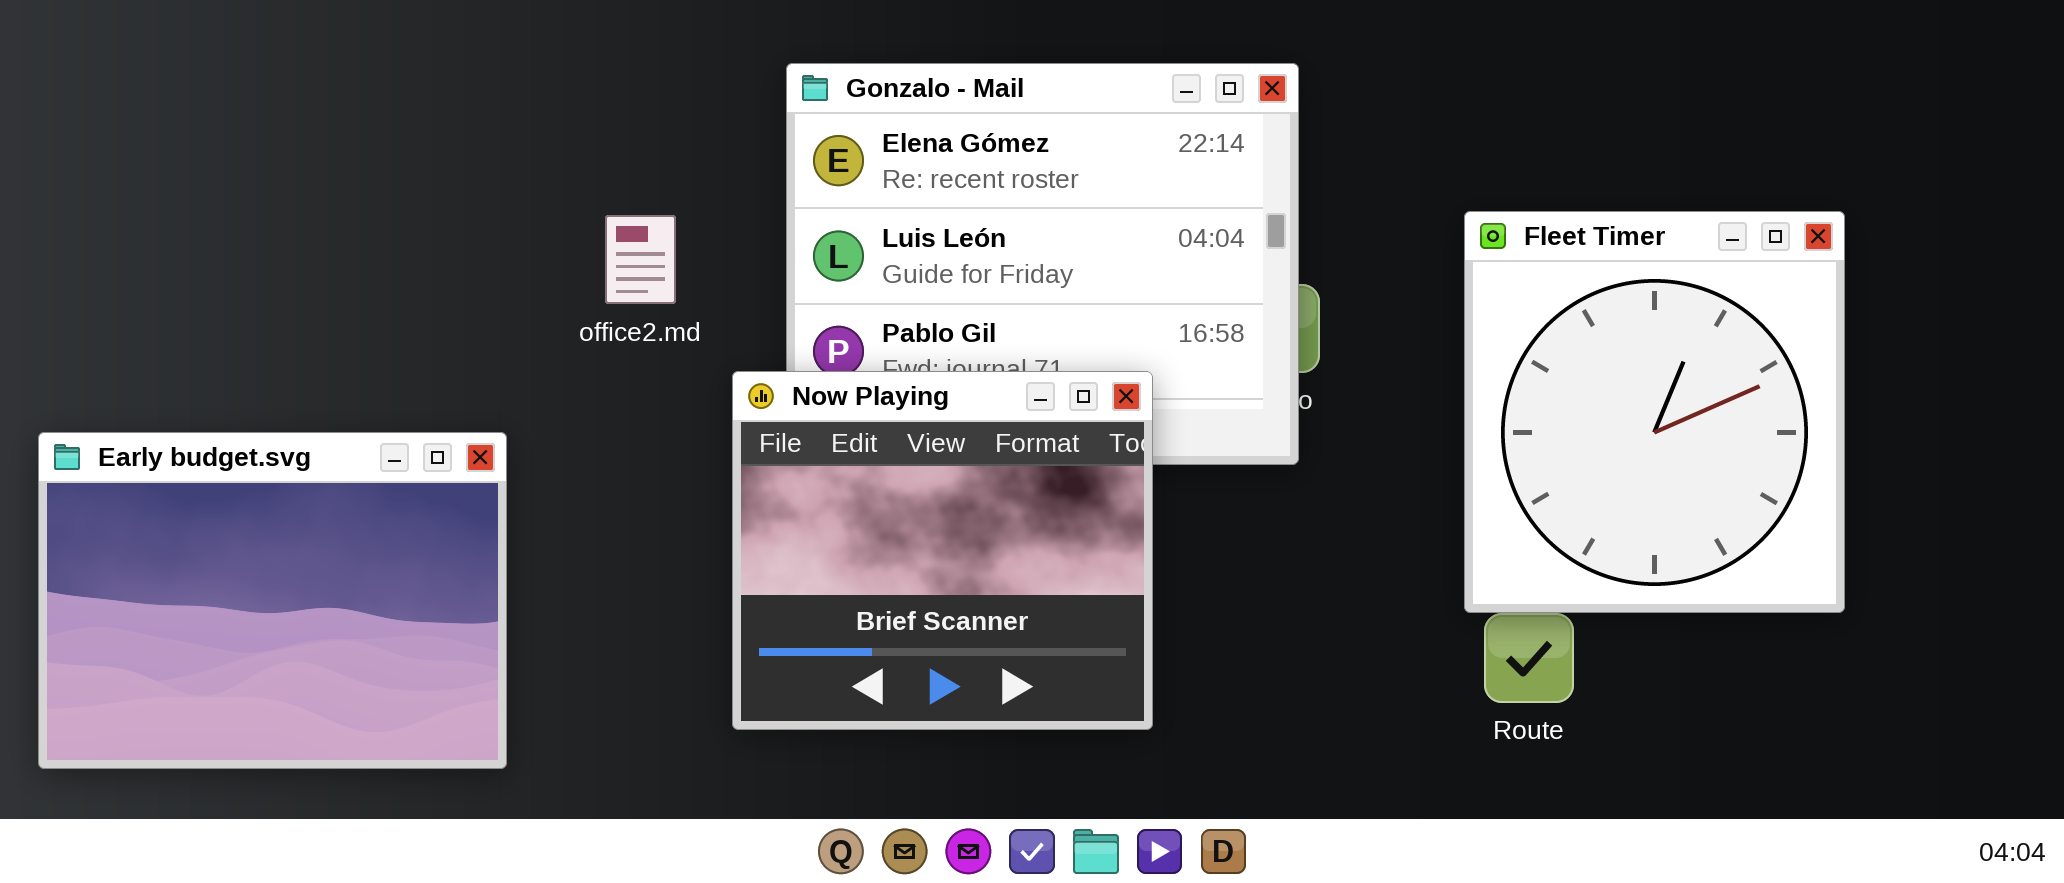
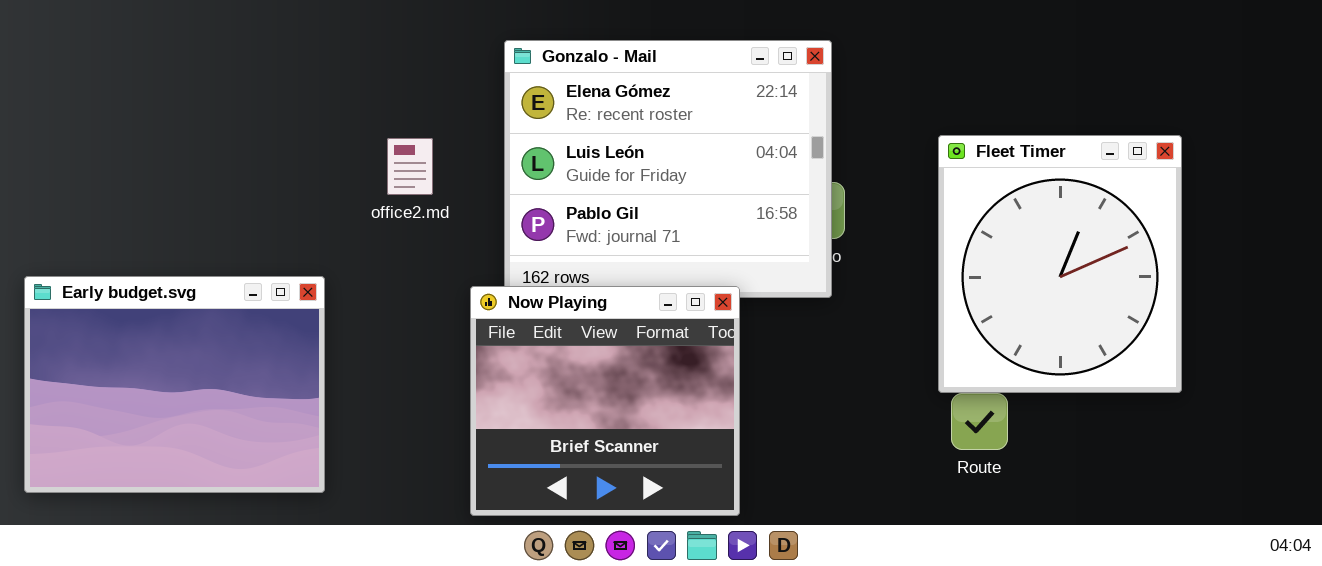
Now Playing: [732,371,1153,730] -> [470,286,740,516], moved

